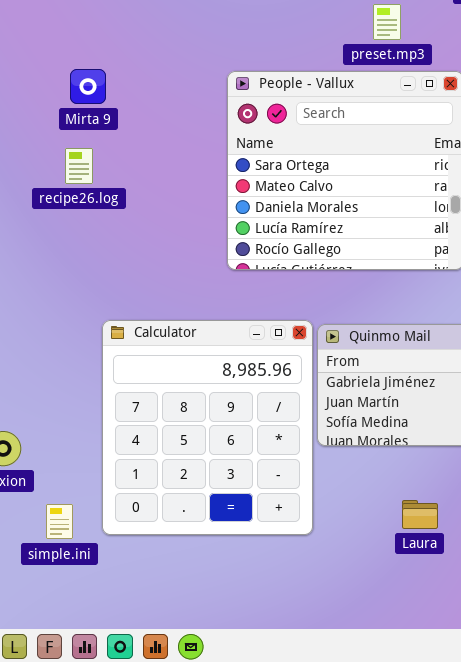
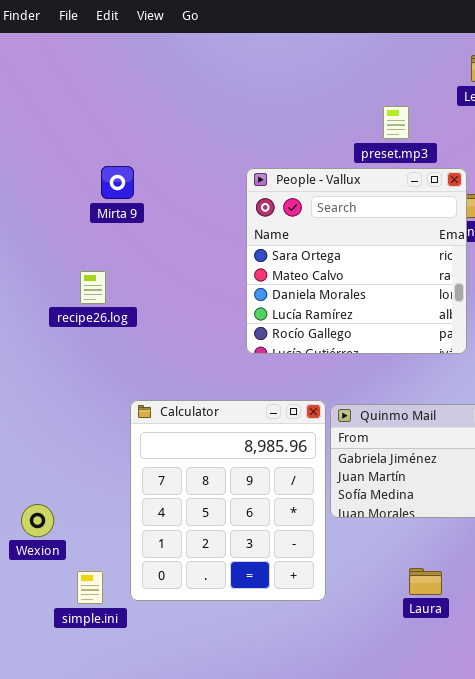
recipe26.log: [65,148,93,184] -> [80,271,106,304], moved

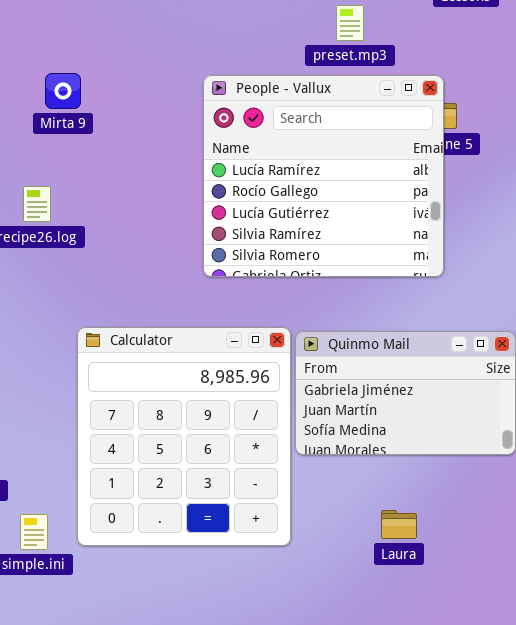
preset.mp3: [383,106,409,139] -> [336,5,364,41], moved
People - Vallux: [246,168,467,354] -> [203,75,444,277], scrolled down 3 rows

